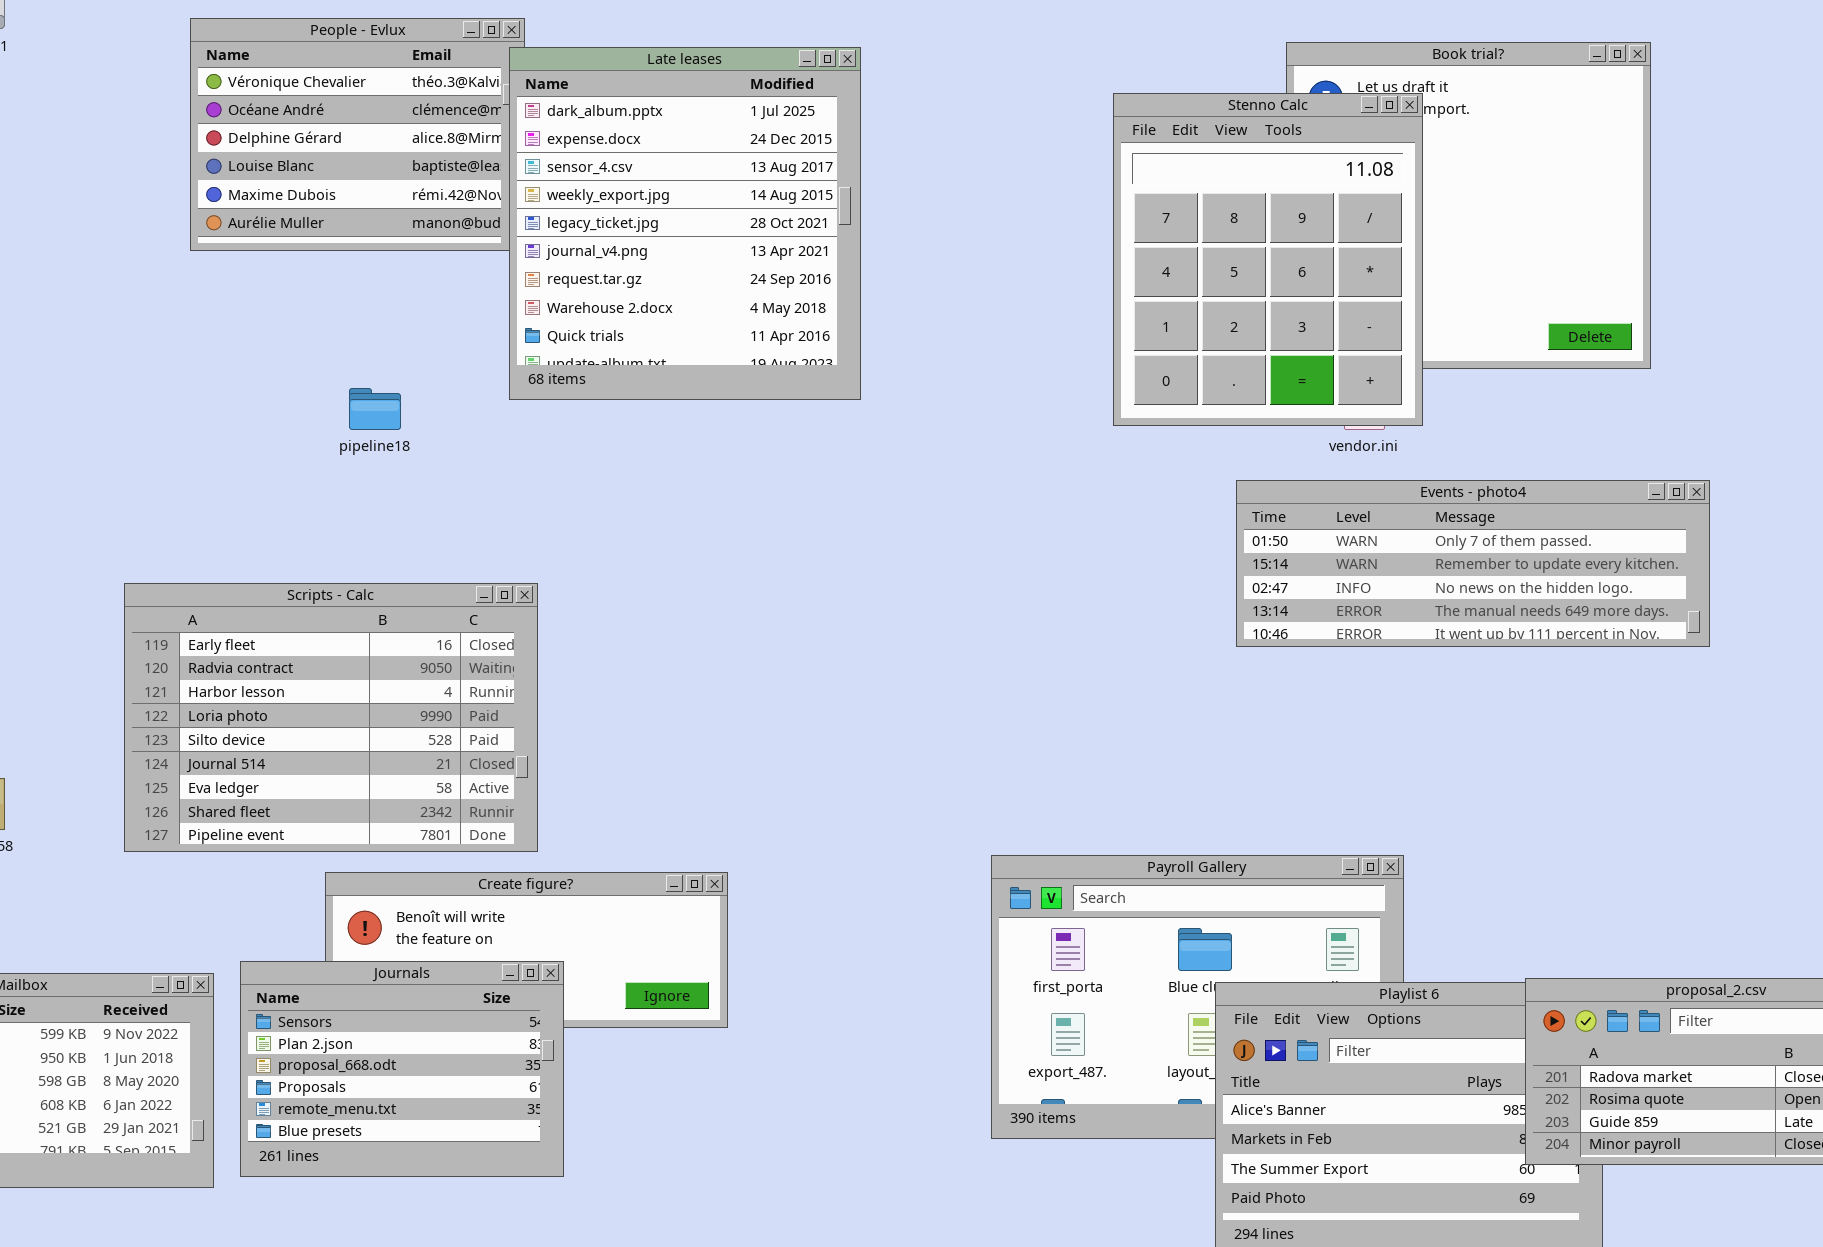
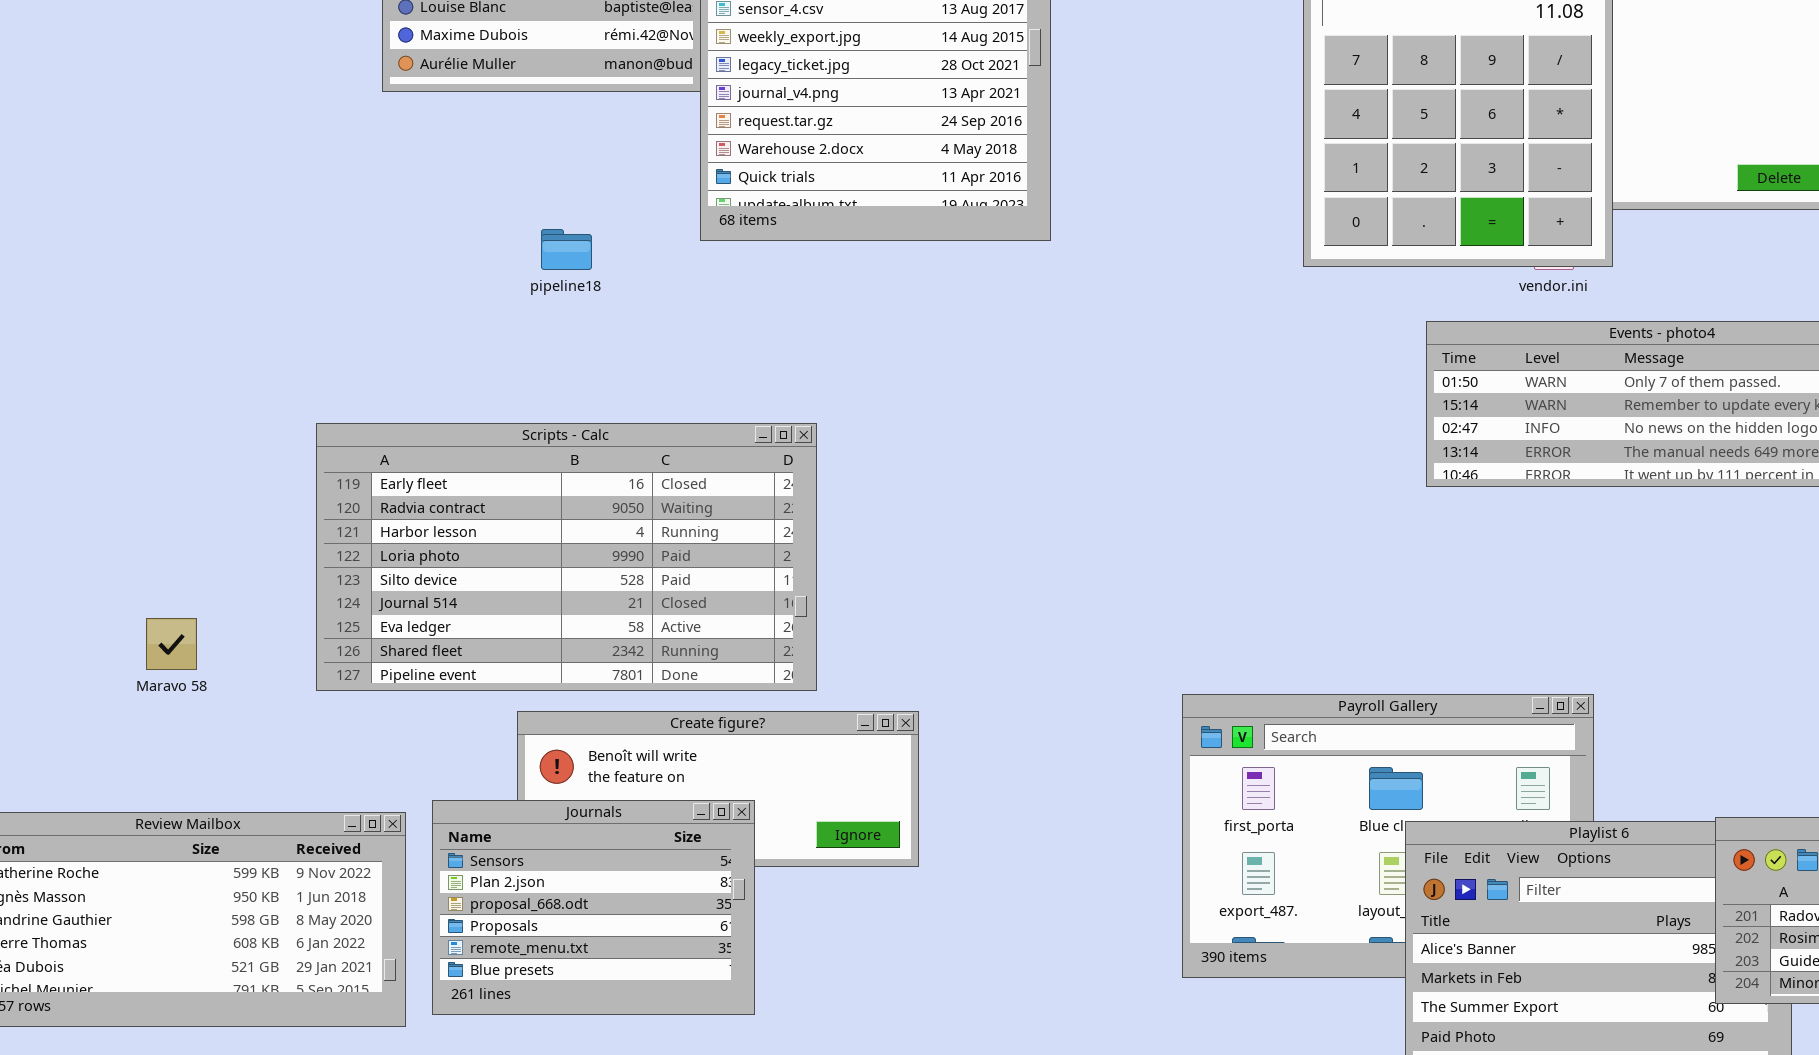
Scripts - Calc: [124,583,538,852] -> [316,423,817,691], resized

